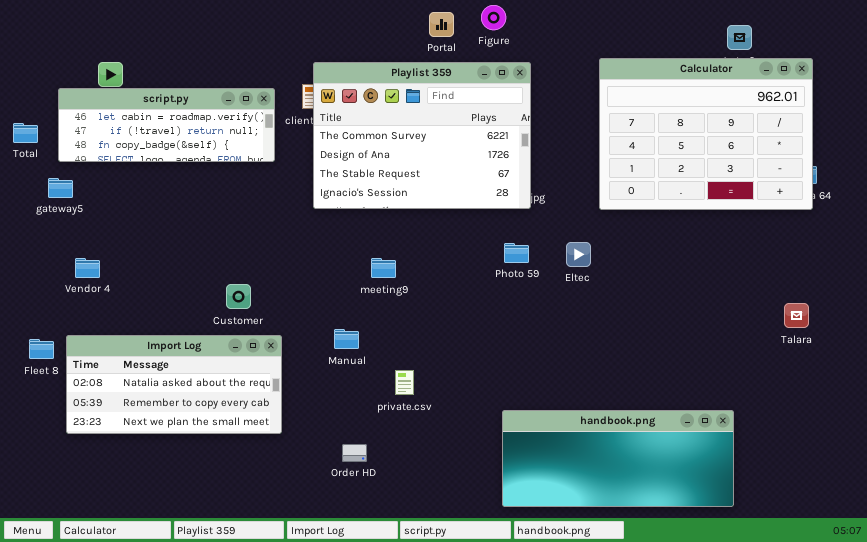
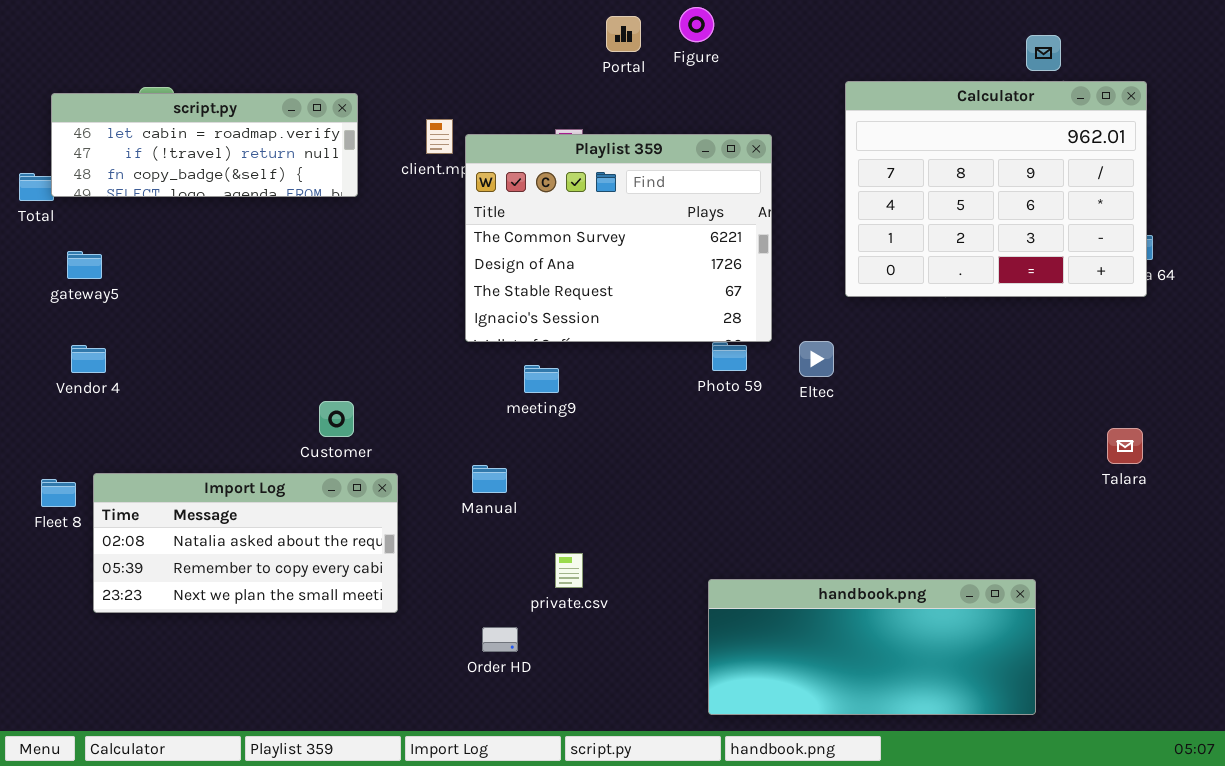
Playlist 359: [313,62,531,209] -> [465,134,772,342], moved
script.py: [58,88,275,162] -> [51,93,358,197], moved
Vendor 4: [75,258,100,278] -> [71,345,106,373], moved
private.csv: [395,370,414,395] -> [555,553,583,588], moved

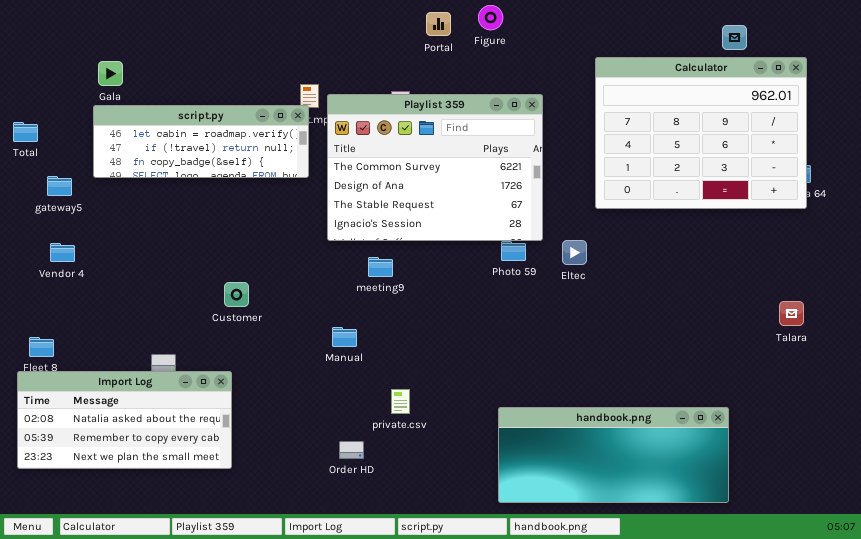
script.py: [51,93,358,197] -> [93,105,309,178], moved
Import Log: [93,473,398,613] -> [17,371,232,469], moved

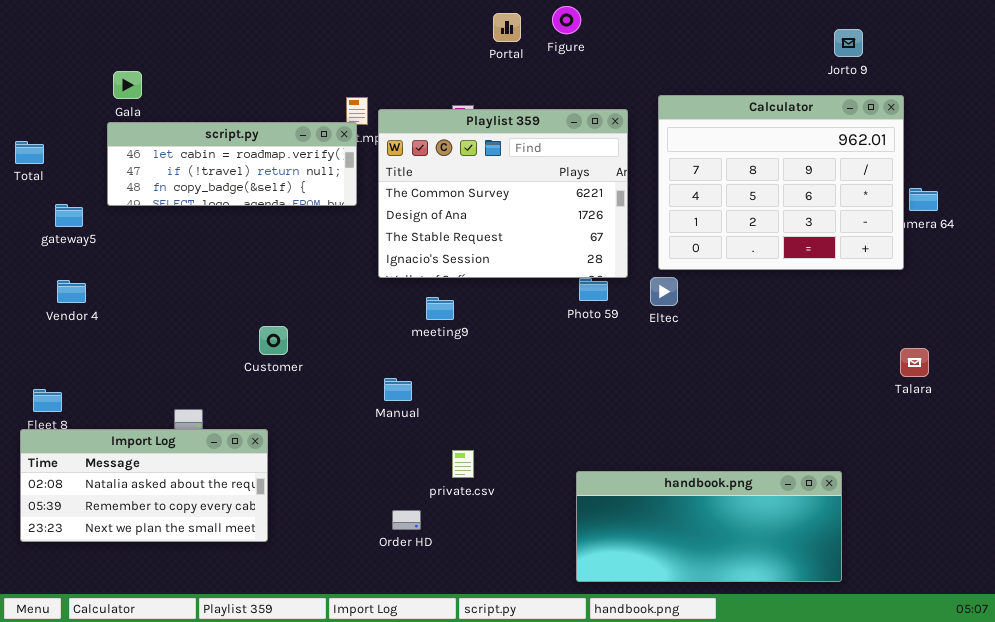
Calculator: [595,57,807,209] -> [658,95,904,270], moved

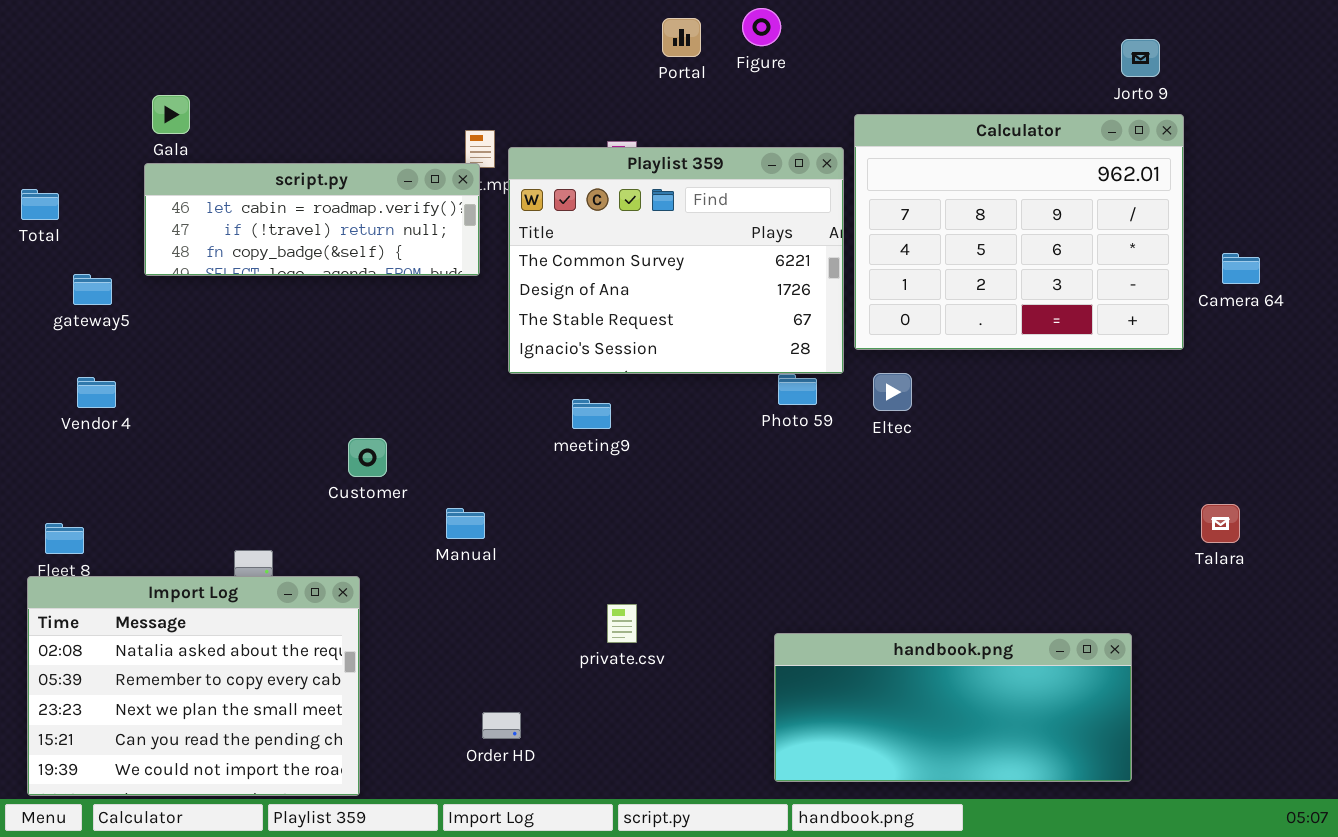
Calculator: [658,95,904,270] -> [854,114,1184,350], moved
Talara: [900,348,929,377] -> [1201,504,1240,543], moved
Manual: [384,378,412,401] -> [446,508,485,539], moved
Import Log: [20,429,268,542] -> [27,576,360,796], resized
Order HD: [392,510,421,530] -> [482,712,521,739], moved

